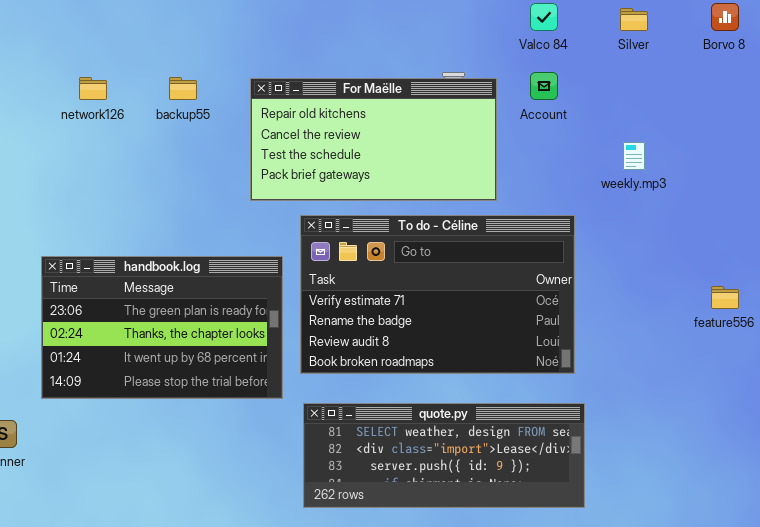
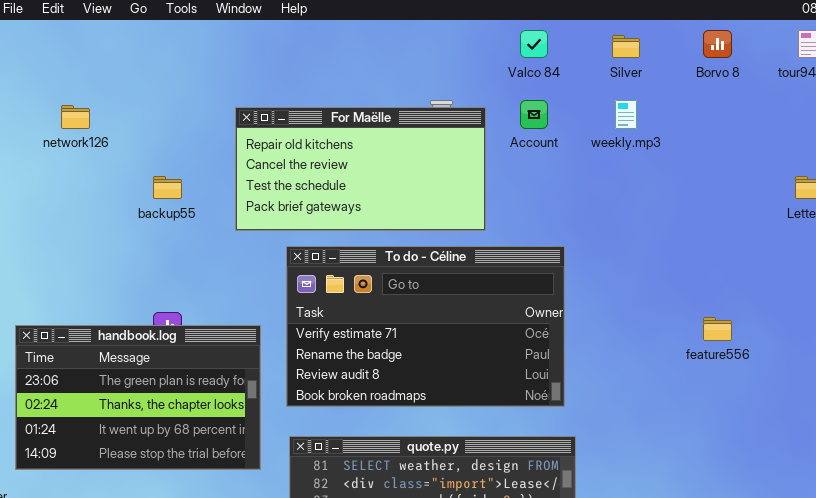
backup55: [169,77,197,100] -> [153,176,182,199], moved
weekly.mp3: [623,142,645,170] -> [615,100,637,129], moved
handbook.log: [41,256,283,399] -> [15,325,261,470], moved

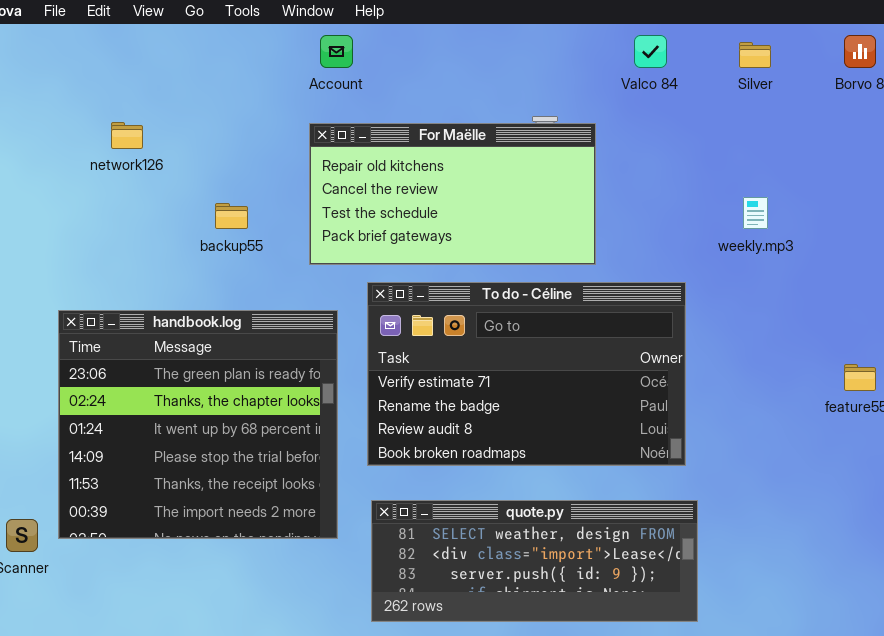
Account: [520,100,548,129] -> [320,35,353,68], moved
weekly.mp3: [615,100,637,129] -> [743,197,768,229], moved
handbook.log: [15,325,261,470] -> [58,310,338,539], resized

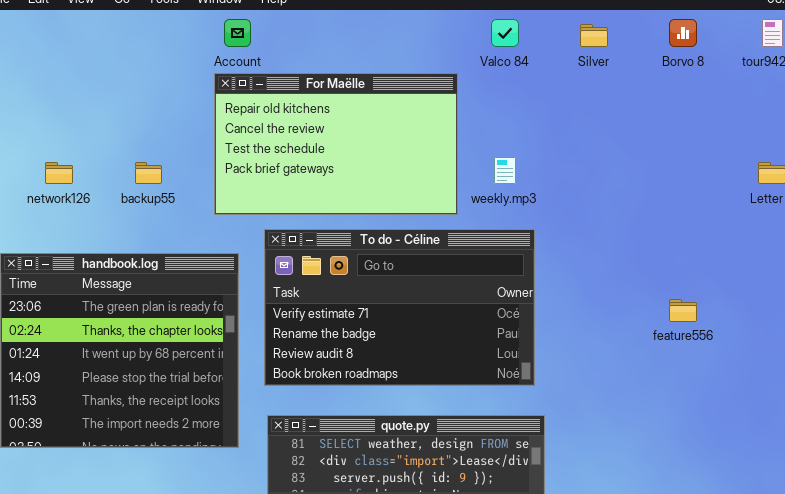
network126: [111,122,143,149] -> [45,162,73,184], moved
For Maëlle: [309,123,596,265] -> [214,73,458,215], resized
weekly.mp3: [743,197,768,229] -> [494,157,516,184], moved

